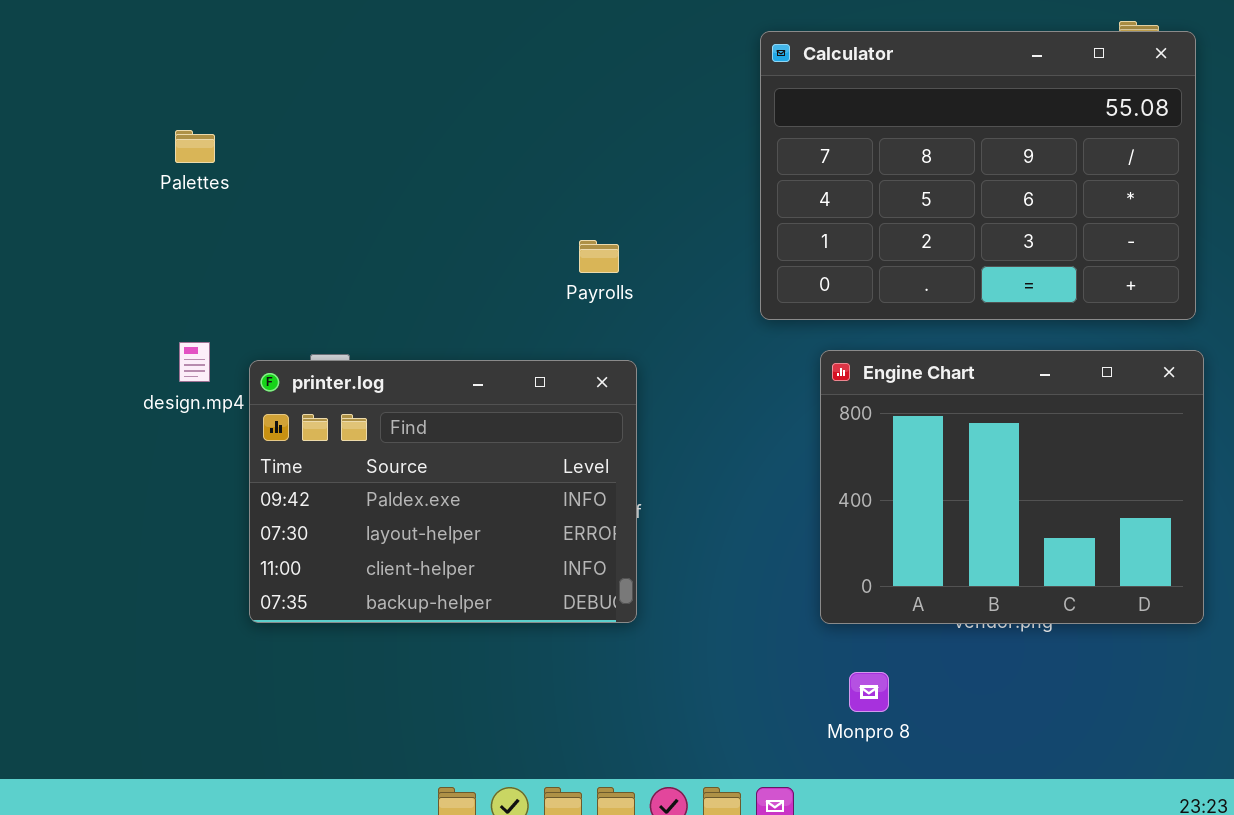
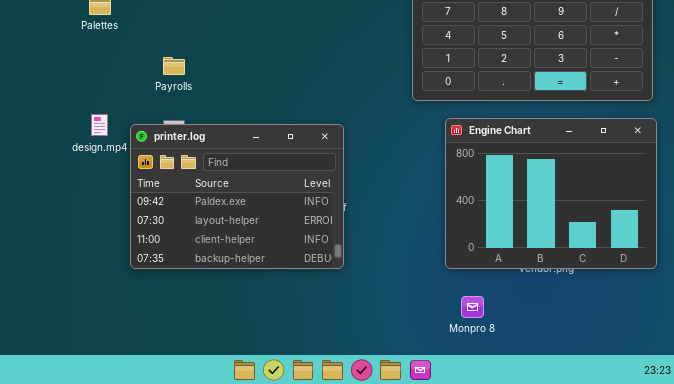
Payrolls: [579,240,619,273] -> [163,57,185,75], moved

